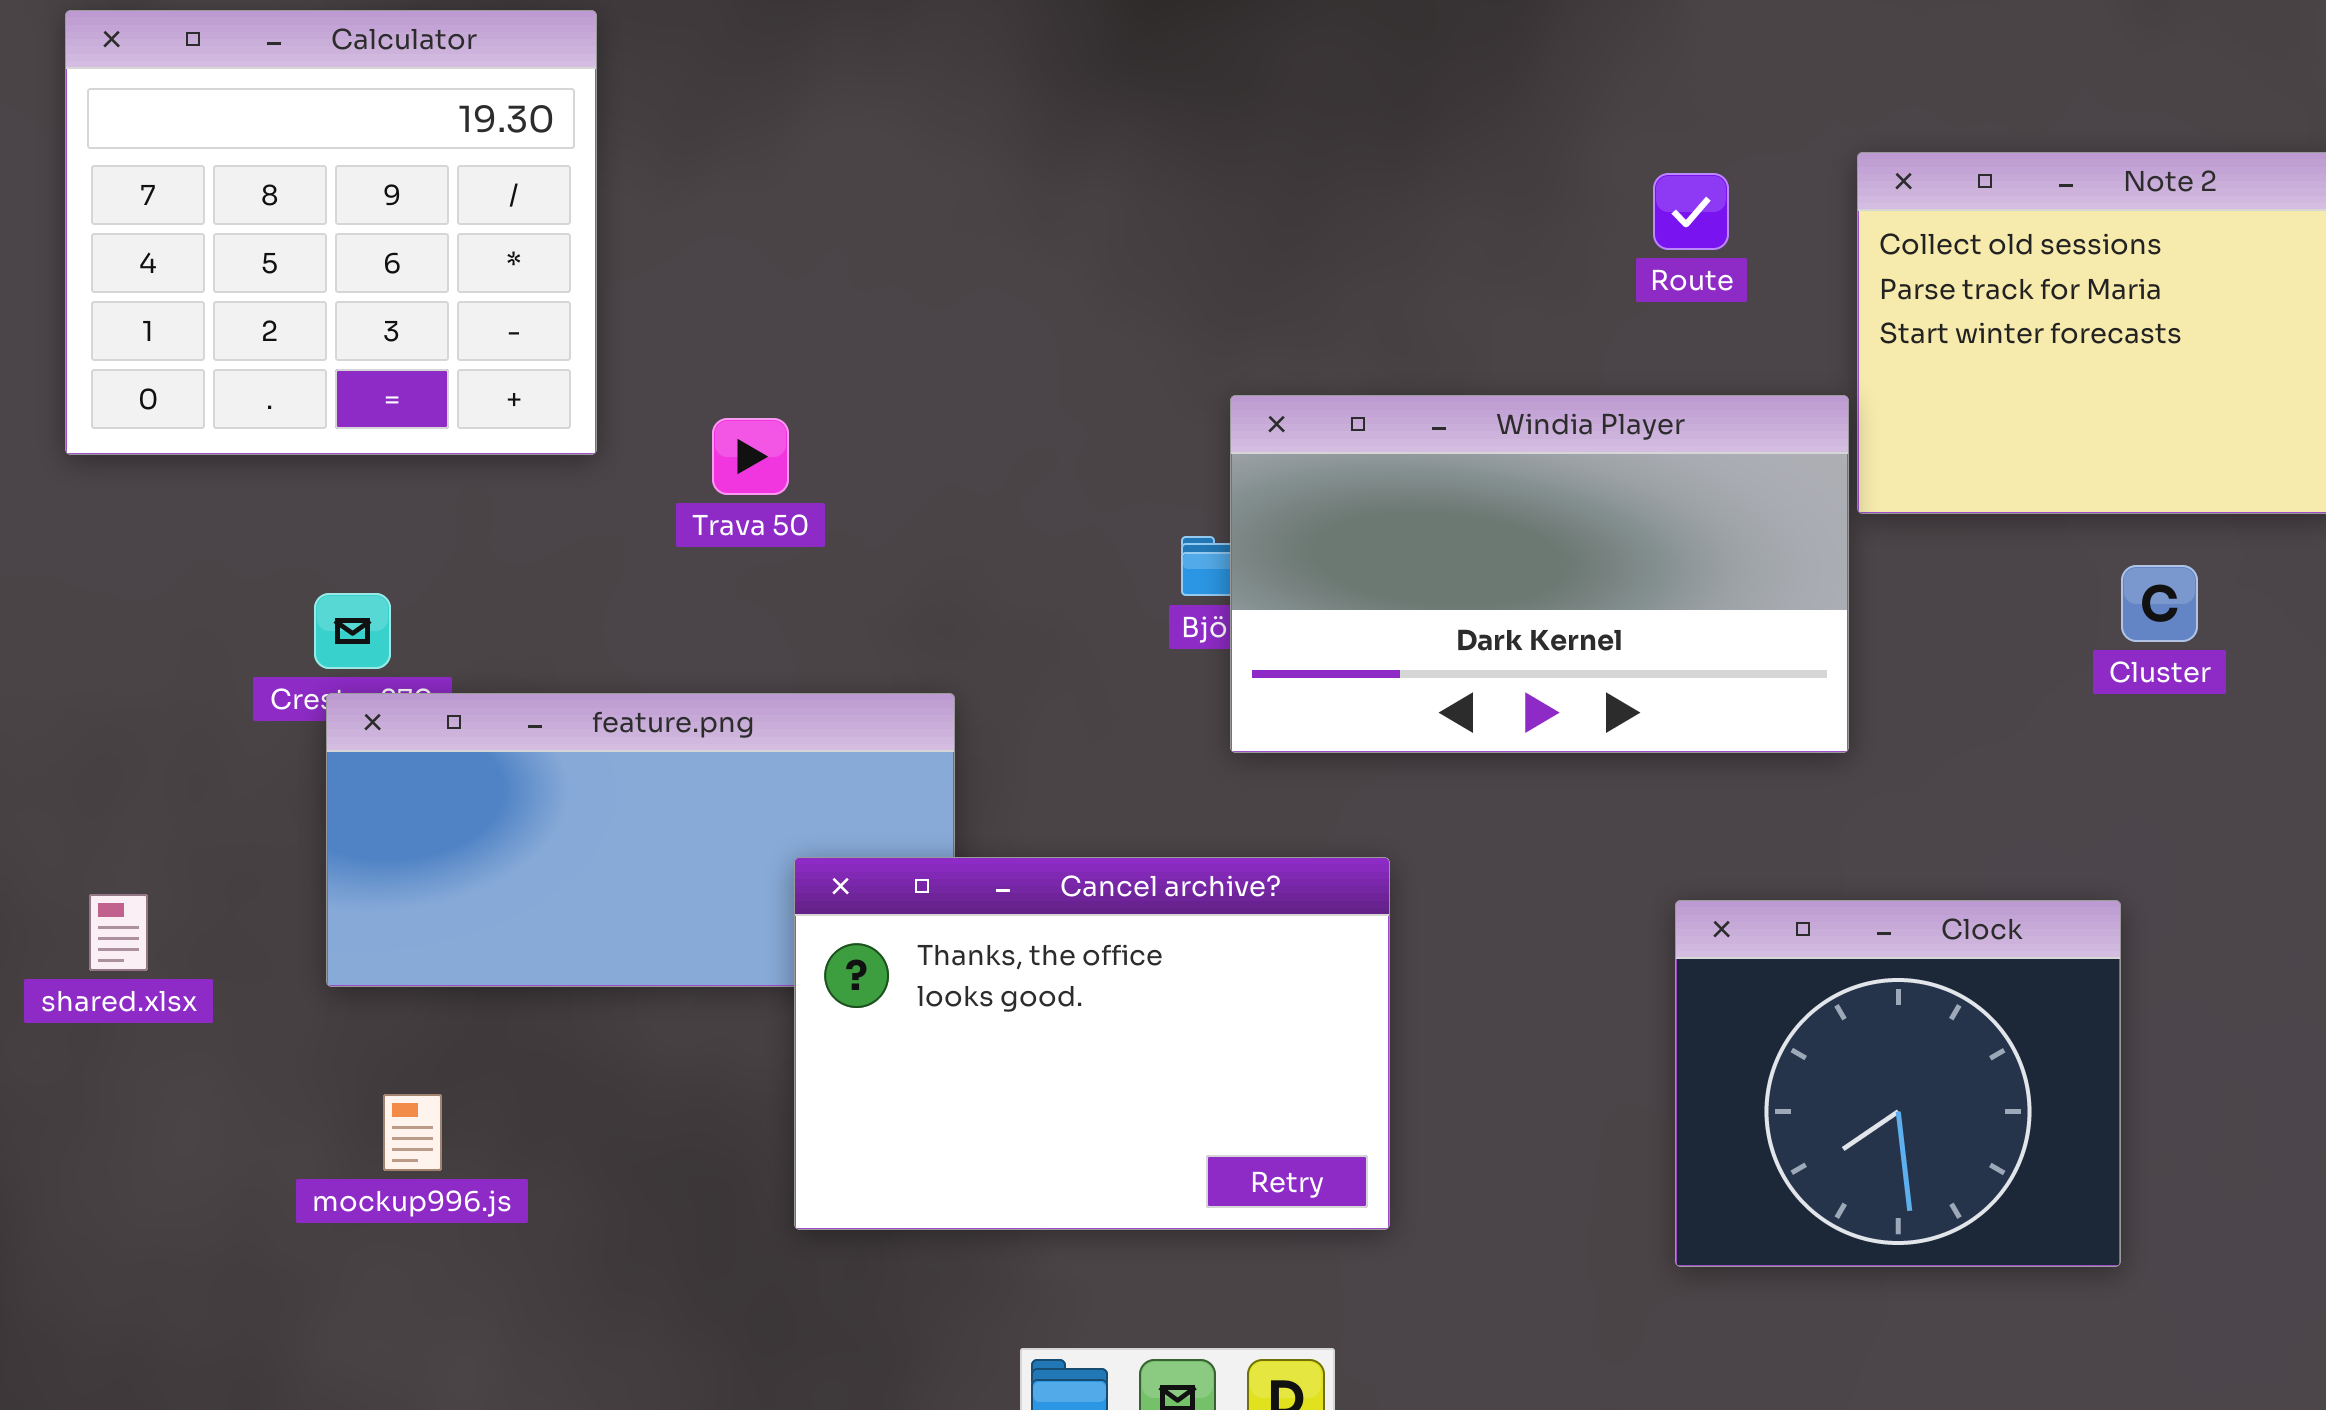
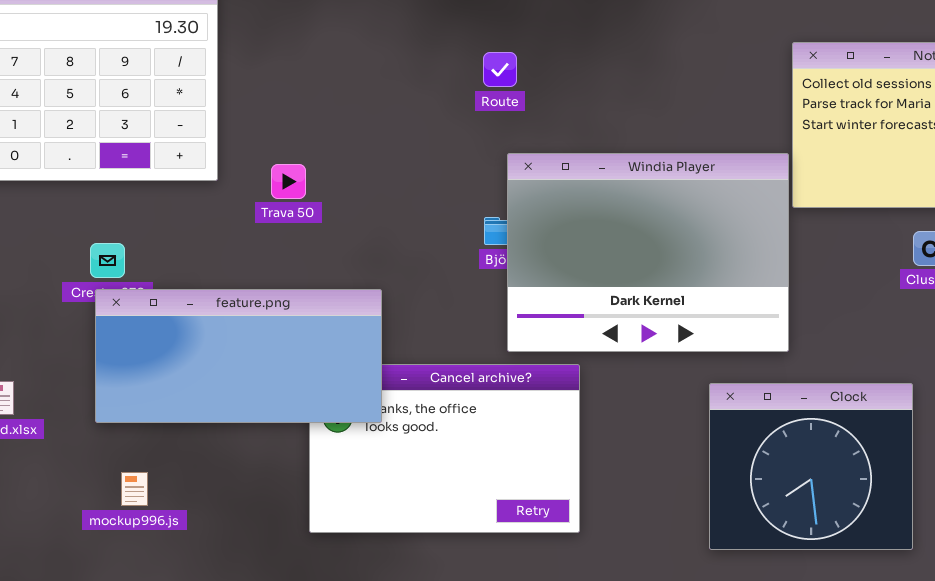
Route: [1653,173,1729,250] -> [483,52,517,87], moved
Windia Player: [1230,395,1849,753] -> [507,153,789,352], resized
feature.png: [326,693,955,987] -> [95,289,382,423], raised

